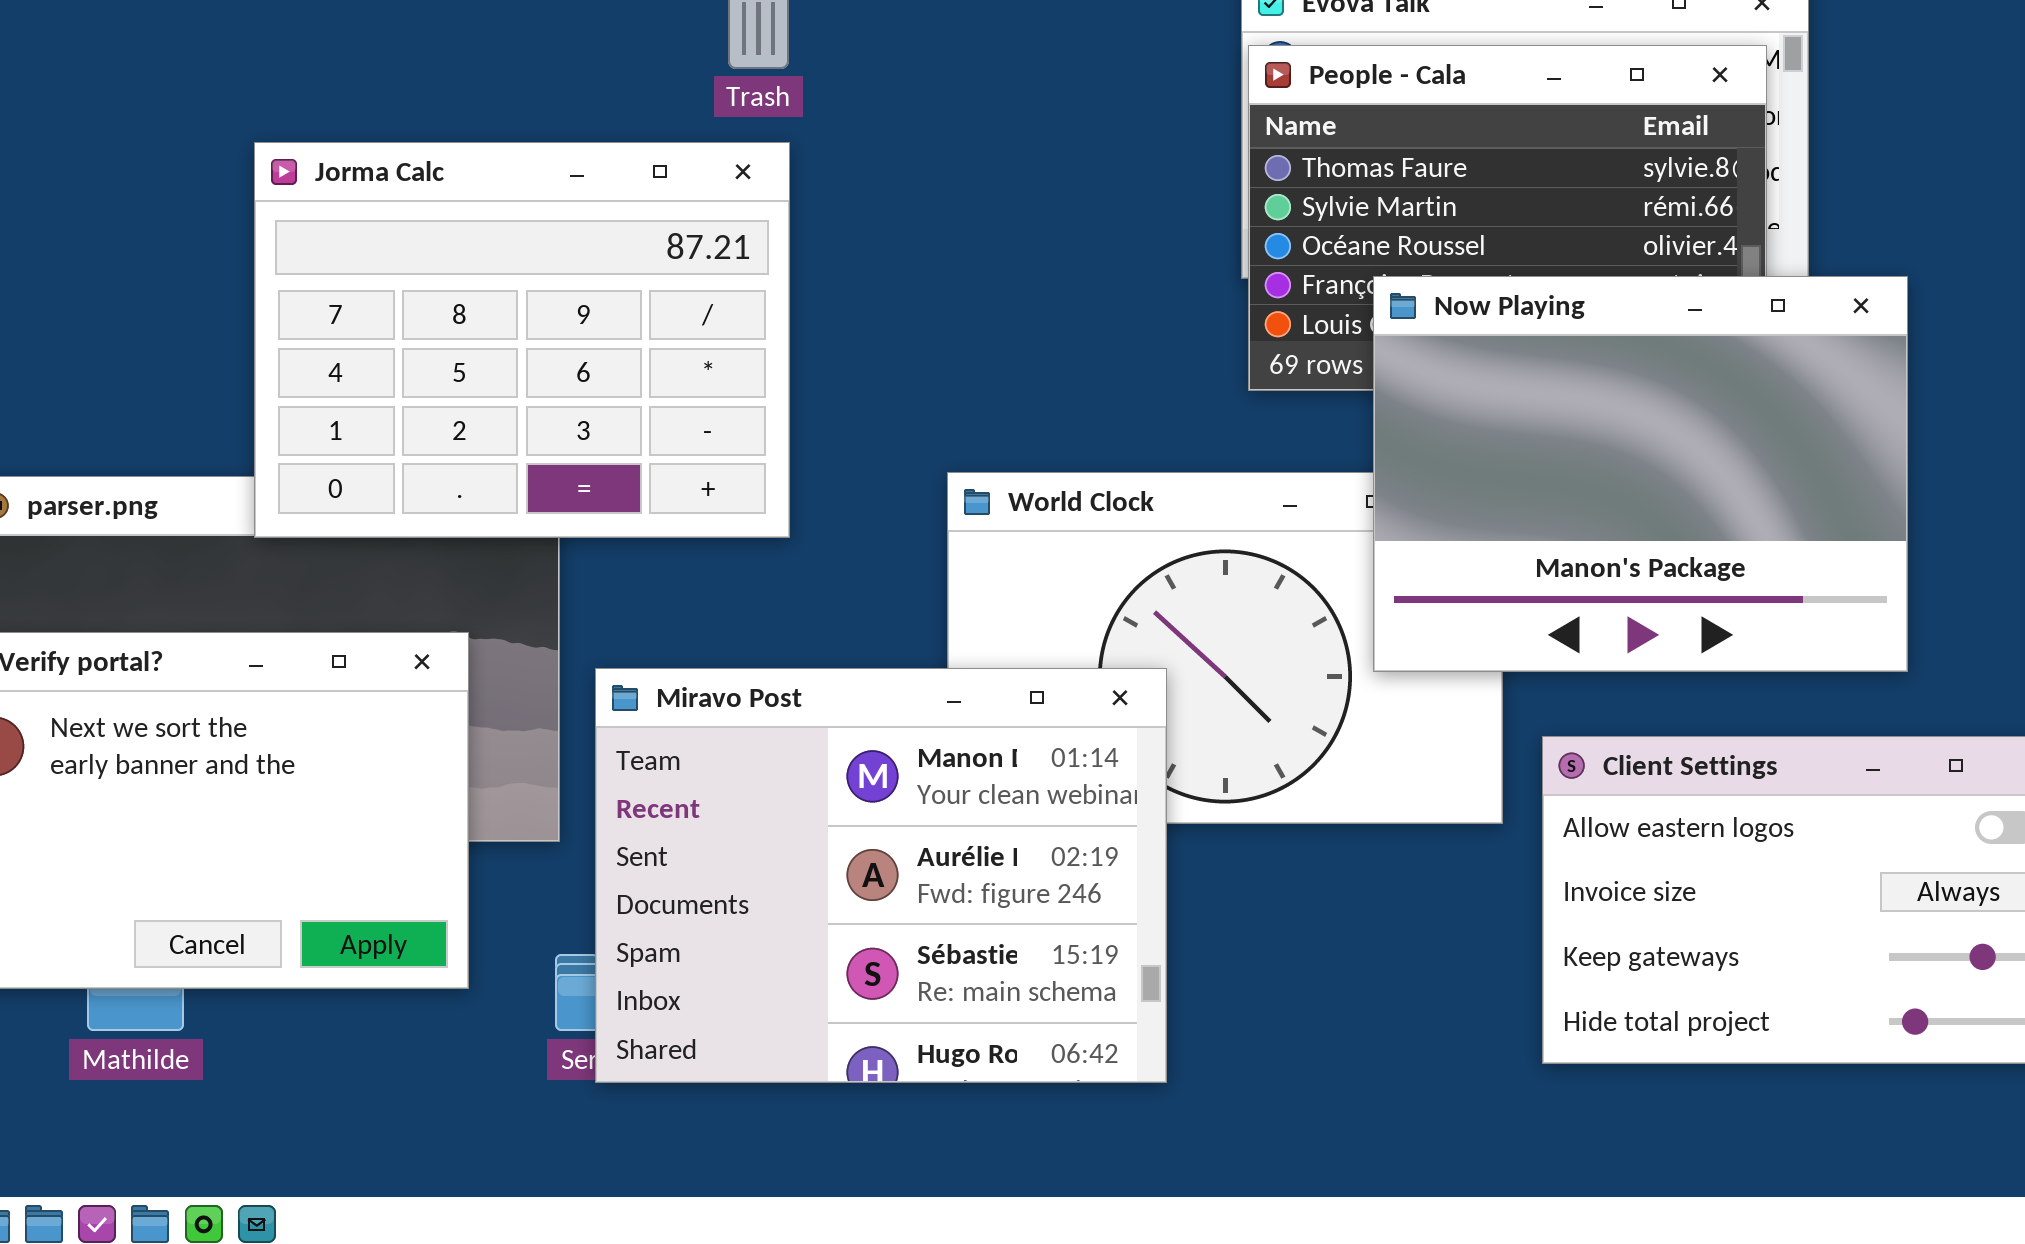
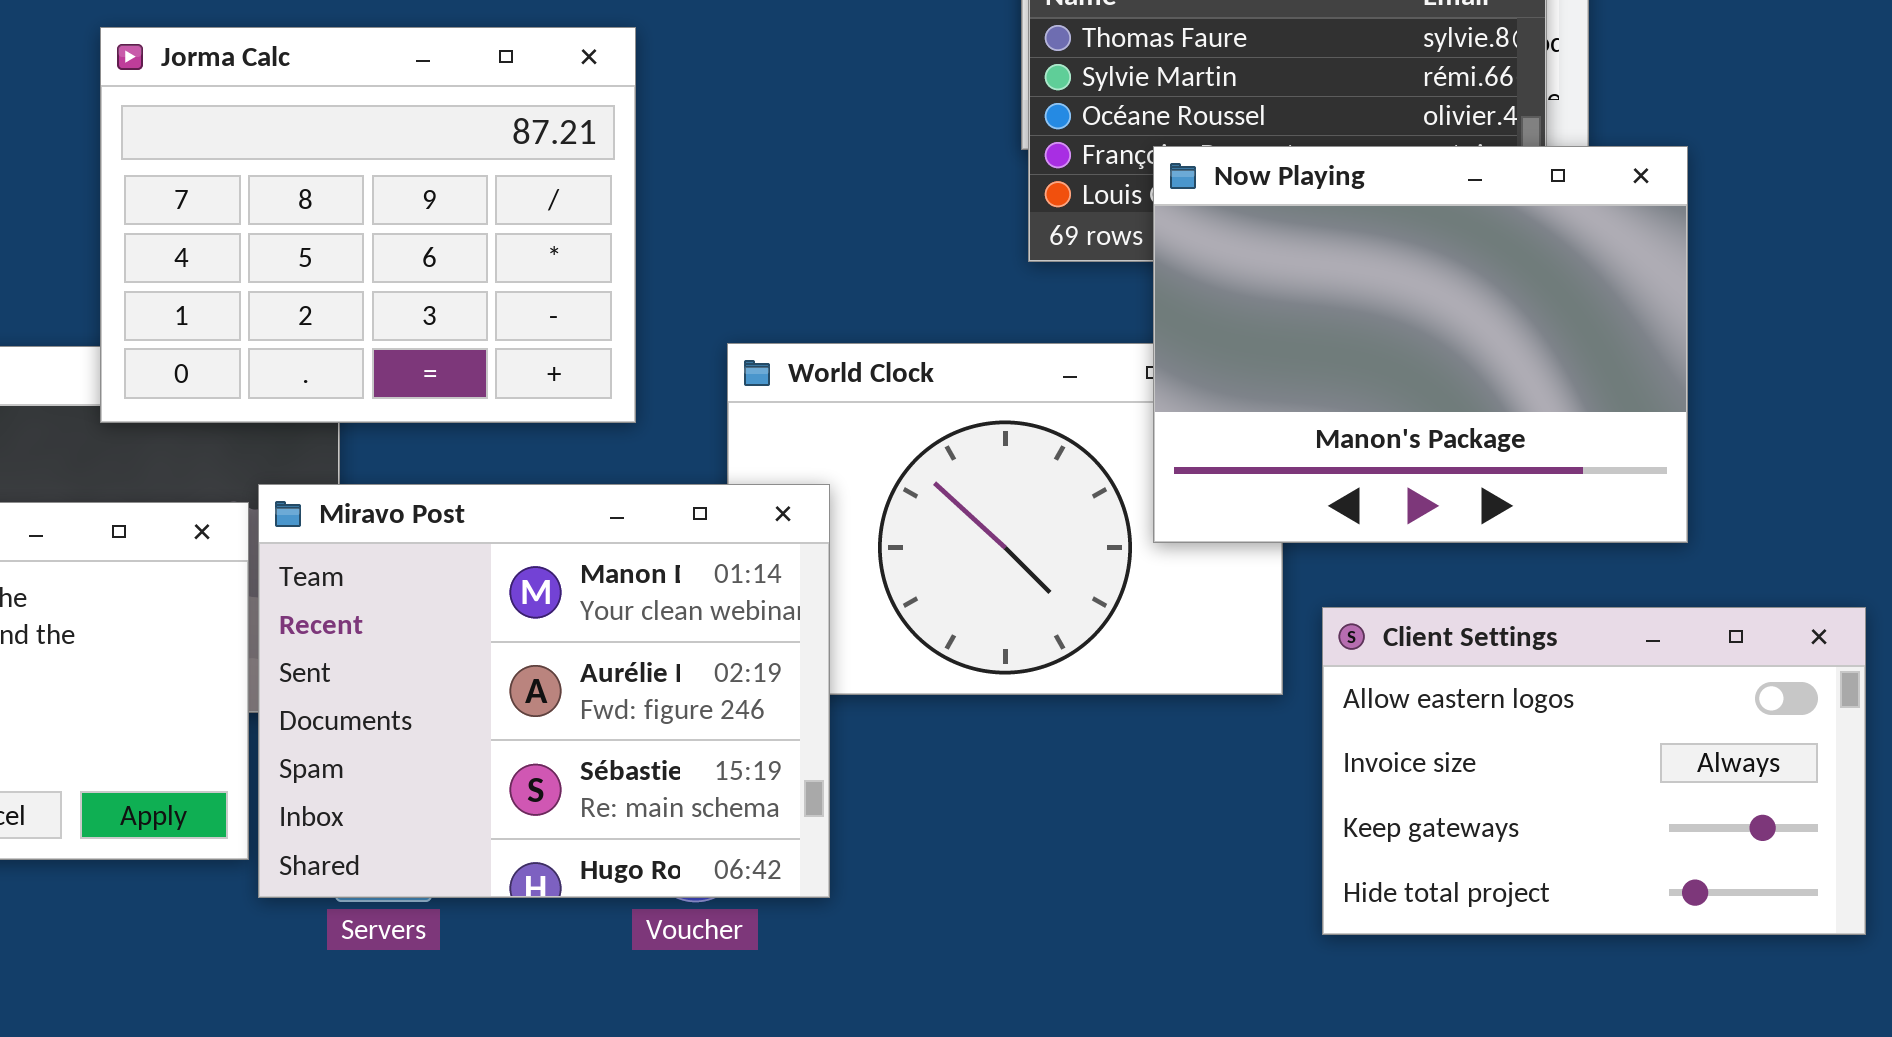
Jorma Calc: [254,142,790,538] -> [100,27,636,423], moved
Miravo Post: [595,668,1167,1083] -> [258,484,830,898], moved

